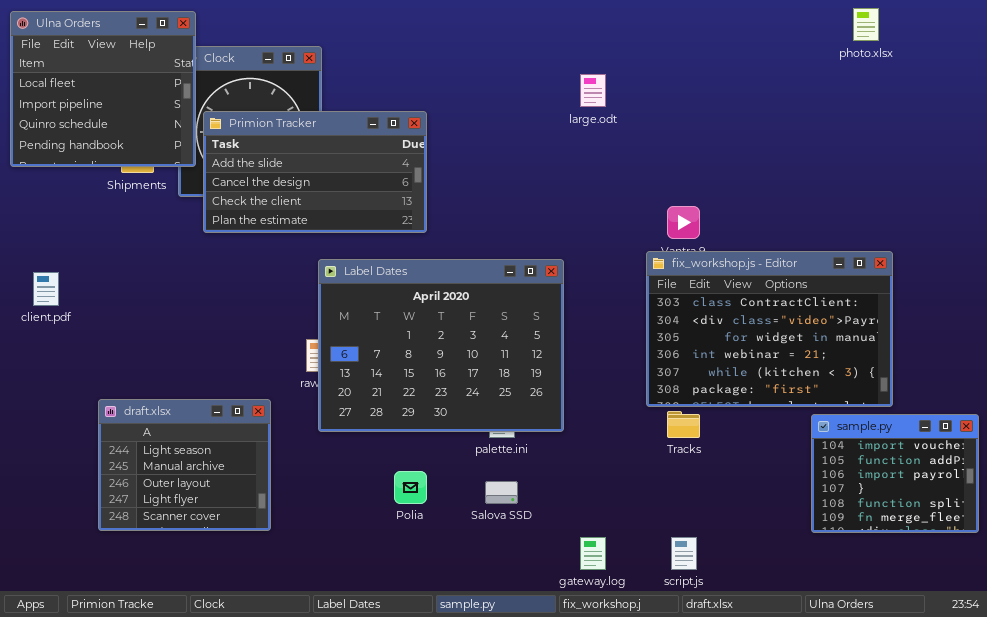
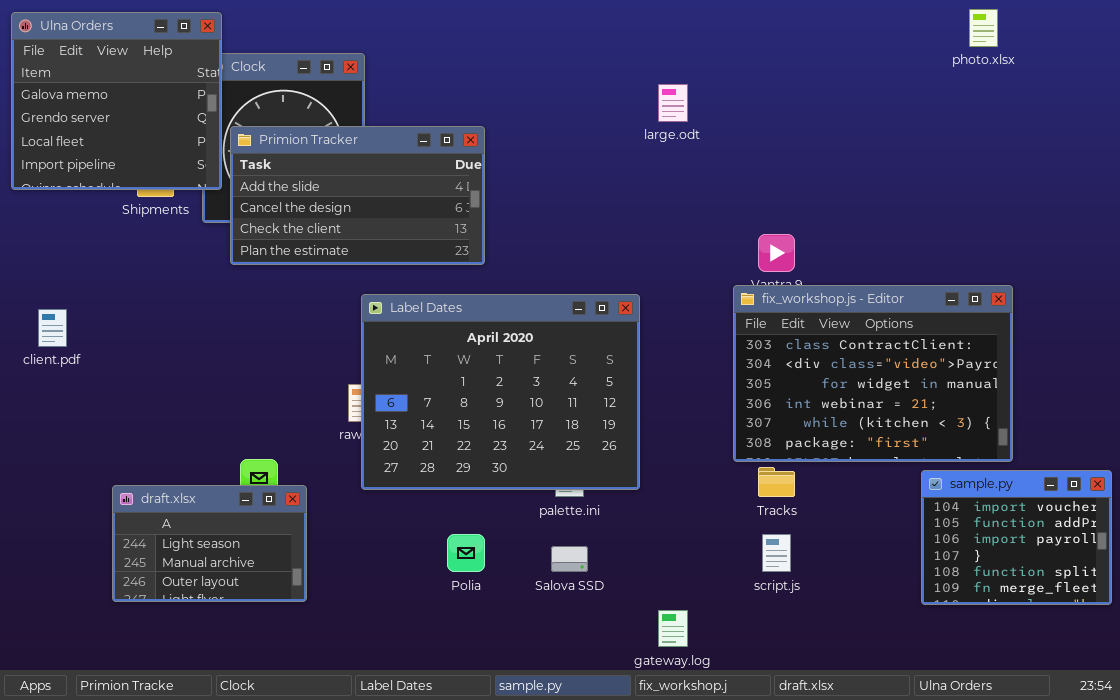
Ulna Orders: [10,11,196,167] -> [11,12,222,190], scrolled up 2 rows
draft.xlsx: [98,399,271,531] -> [112,485,307,602], resized
script.js: [671,537,697,570] -> [762,534,791,572], moved

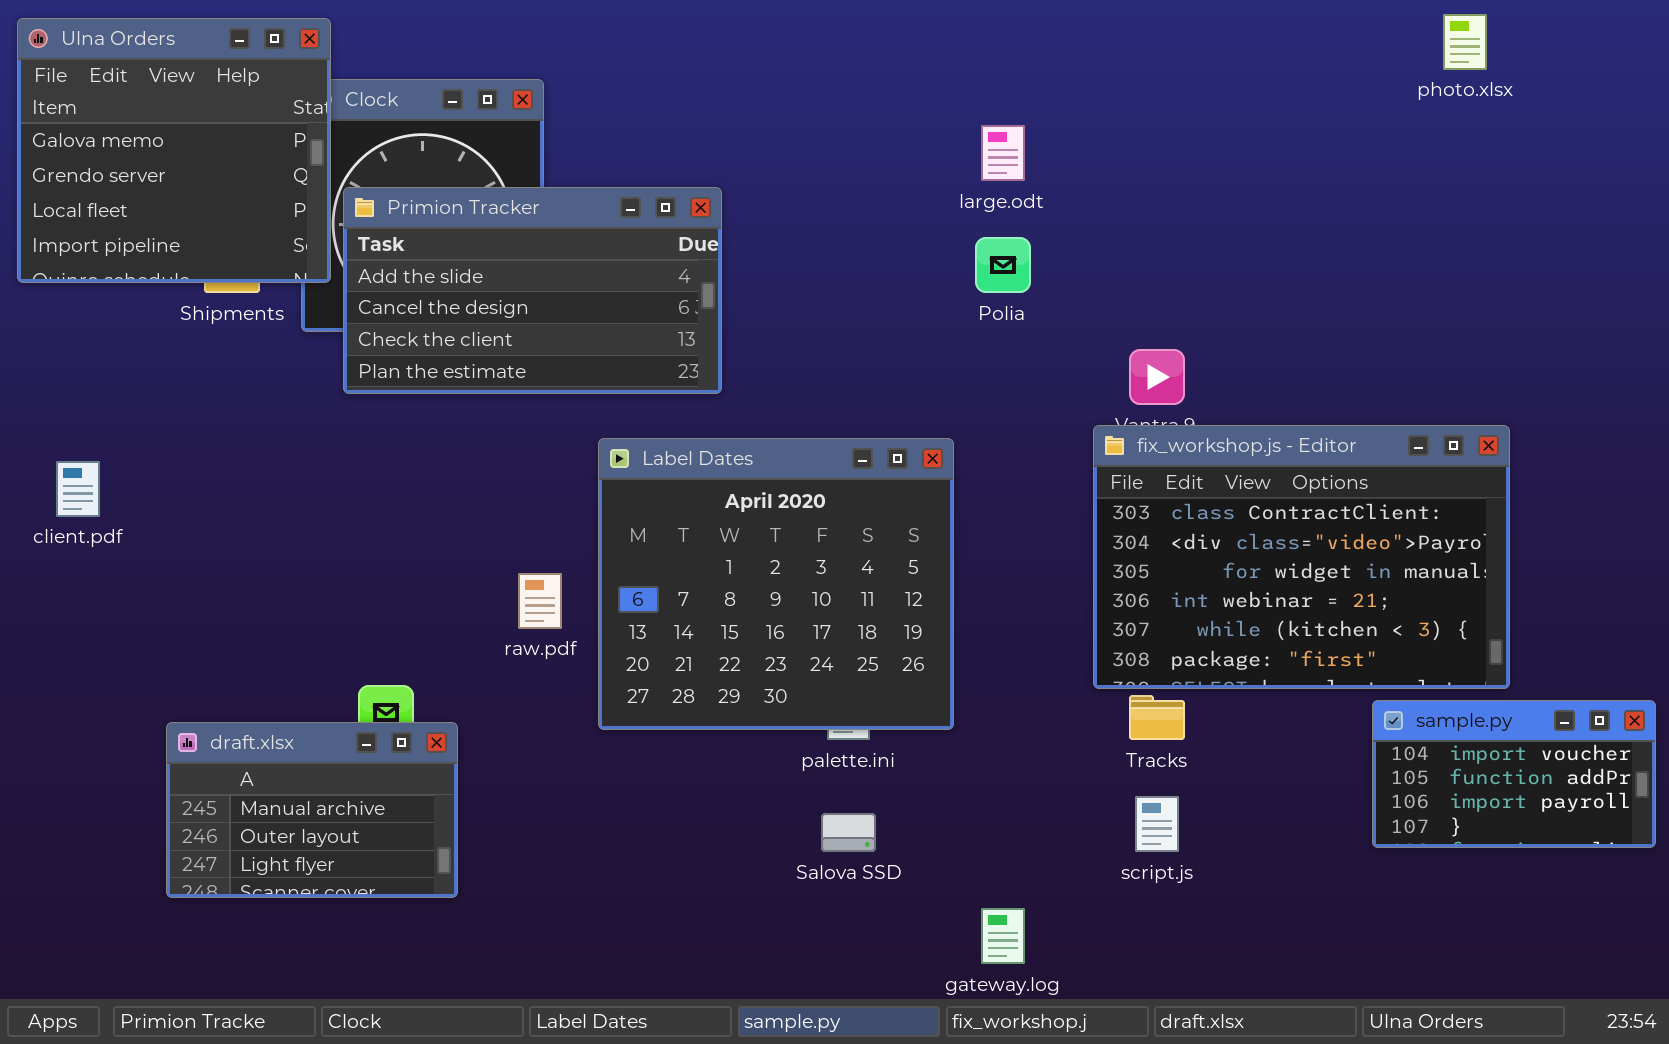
Label Dates: [361,294,640,490] -> [598,438,954,730], resized
sample.py: [921,470,1112,605] -> [1372,700,1656,848], resized
draft.xlsx: [112,485,307,602] -> [166,722,458,898], scrolled down 1 row
Polia: [447,534,485,572] -> [975,237,1031,293], moved

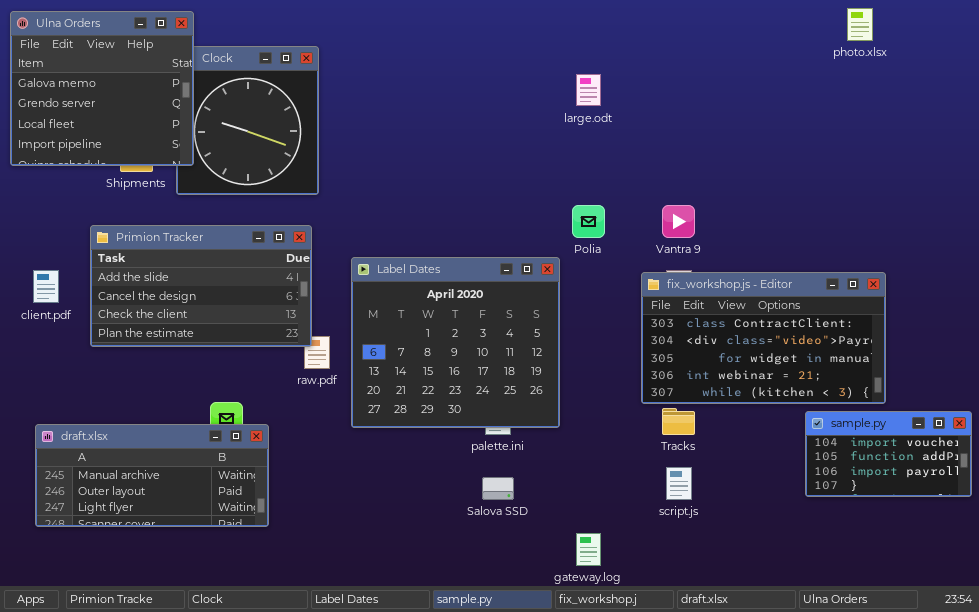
Primion Tracker: [343,187,722,394] -> [90,225,312,347], moved
Polia: [975,237,1031,293] -> [572,205,605,238], moved
fix_workshop.js - Editor: [1093,425,1510,689] -> [641,272,886,404], resized
draft.xlsx: [166,722,458,898] -> [35,424,269,527], resized

